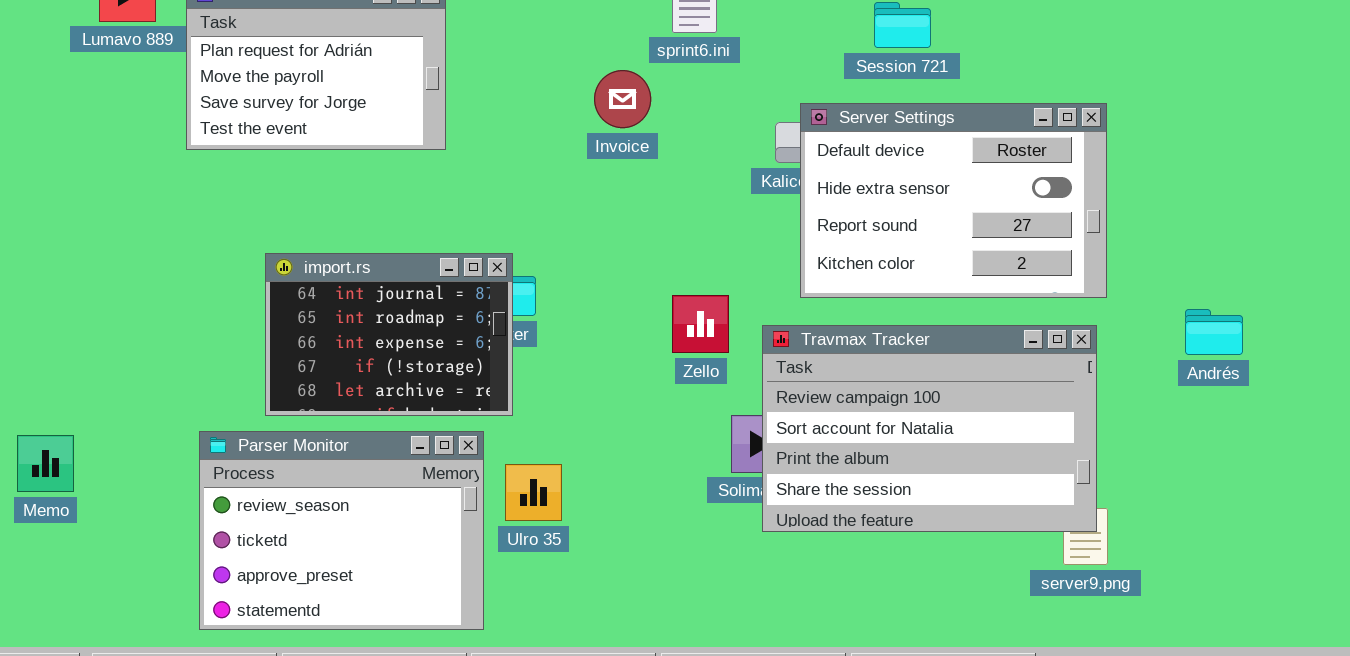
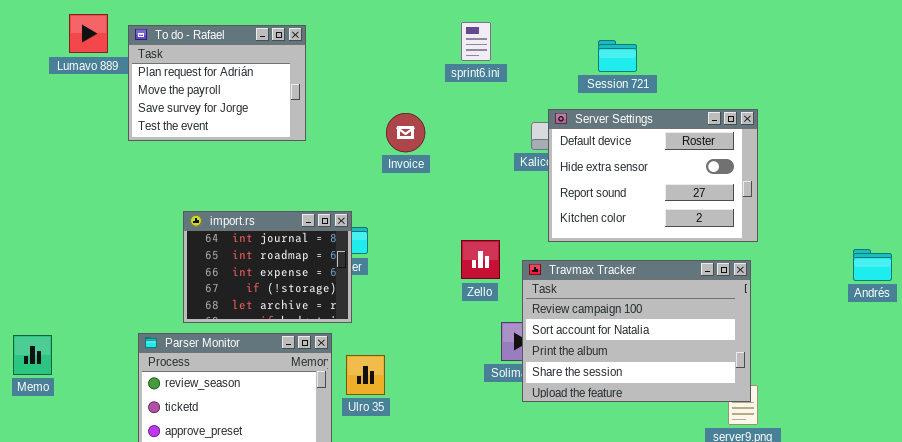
Invoice: [594,70,651,128] -> [386,113,425,152], moved
Andrés: [1185,309,1243,355] -> [853,249,892,281], moved

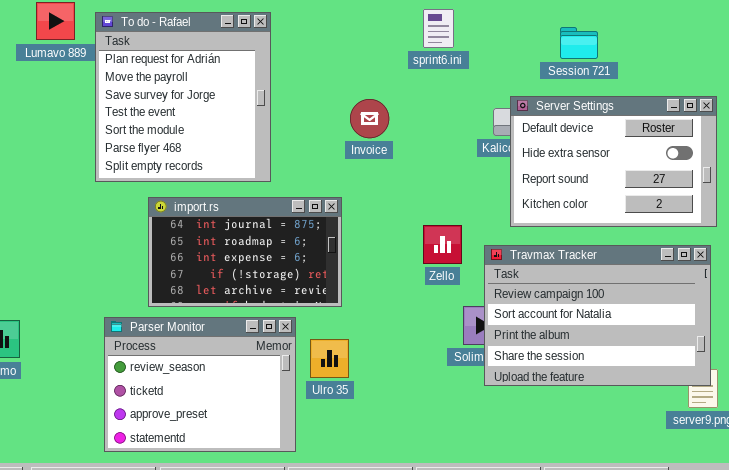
To do - Rafael: [128,25,306,141] -> [95,12,271,182], resized
import.rs: [183,211,352,323] -> [148,197,342,307], resized

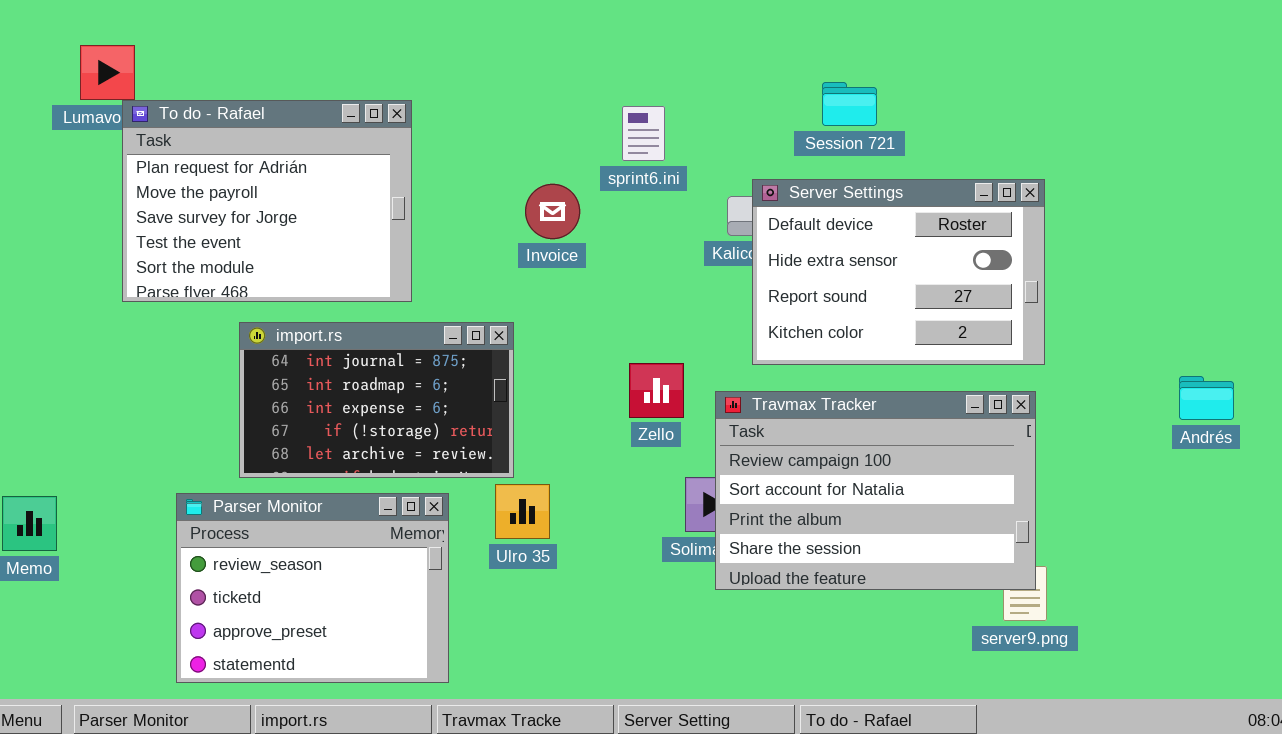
sprint6.ini: [423,9,454,48] -> [622,106,665,161], moved
To do - Rafael: [95,12,271,182] -> [122,100,412,302], resized
Ulro 35: [310,339,349,378] -> [495,484,550,539], moved

